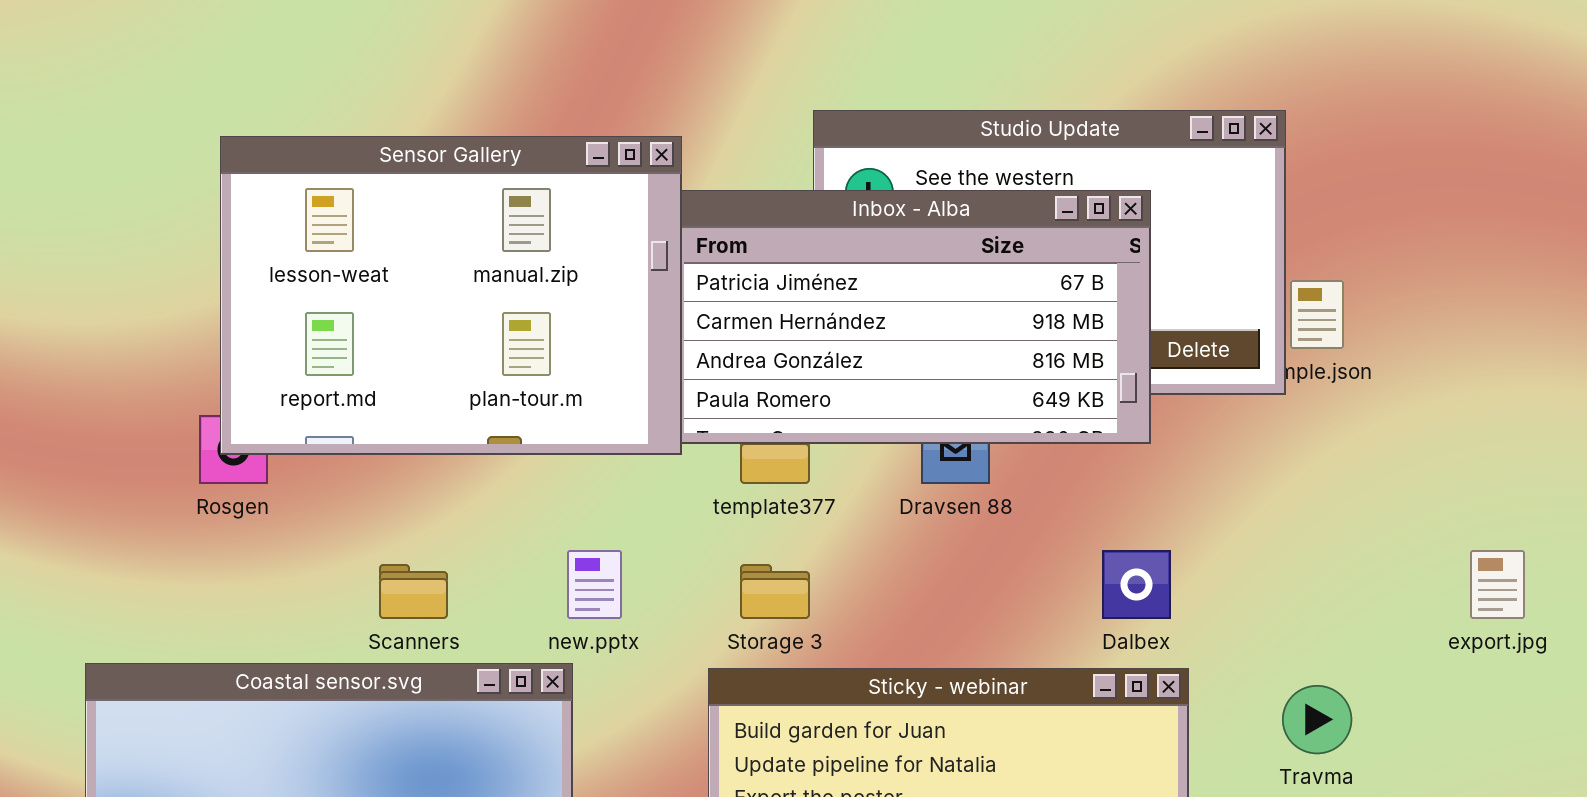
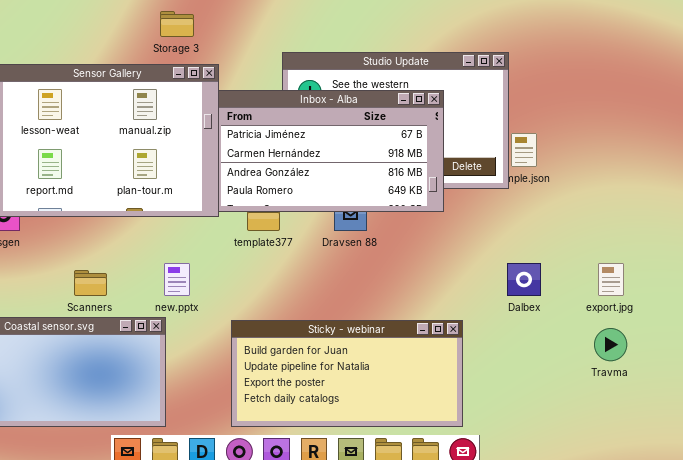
Dalbex: [1102,550,1171,619] -> [507,263,541,296], moved
Storage 3: [740,564,810,619] -> [160,11,194,37], moved
Travma: [1282,685,1352,754] -> [594,328,627,361], moved

